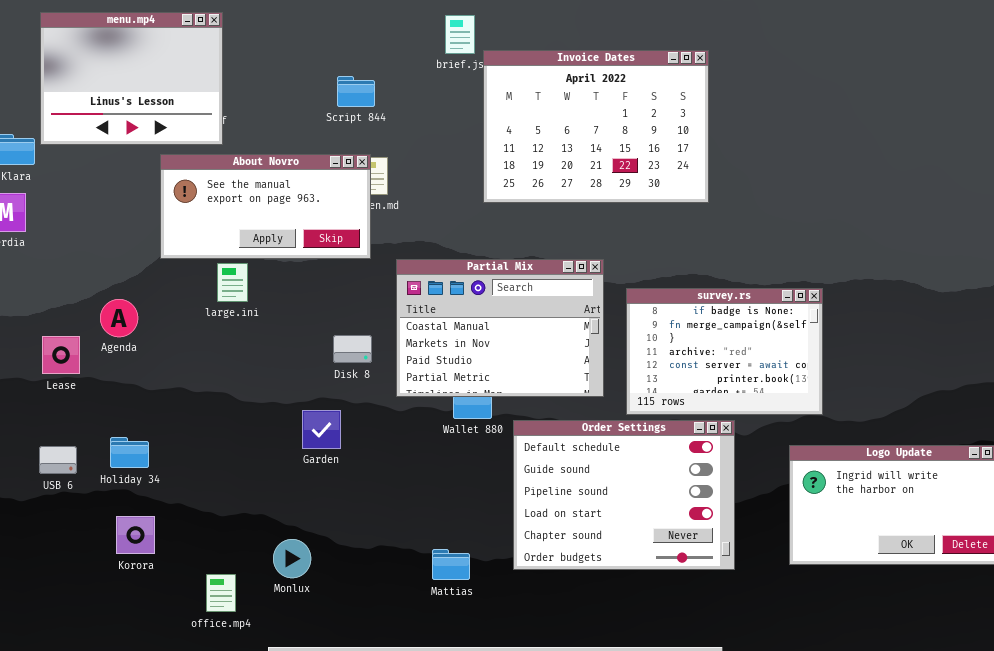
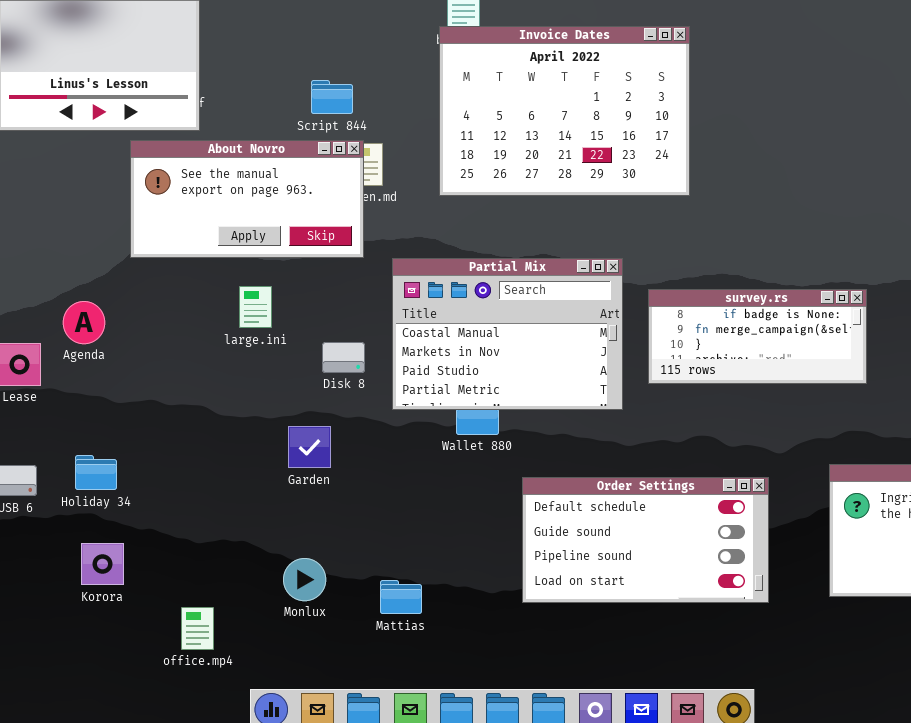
Invoice Dates: [483,50,709,203] -> [439,26,690,196], moved
Script 844: [337,76,375,107] -> [311,80,353,114], moved
large.ini: [217,263,248,302] -> [239,286,272,328], moved
survey.rs: [626,288,823,415] -> [648,289,867,384], resized
Order Settings: [513,420,735,570] -> [522,477,769,603], resized
Monlux: [273,539,311,578] -> [283,558,326,601], moved
Mattias: [432,549,470,580] -> [380,580,422,614], moved

